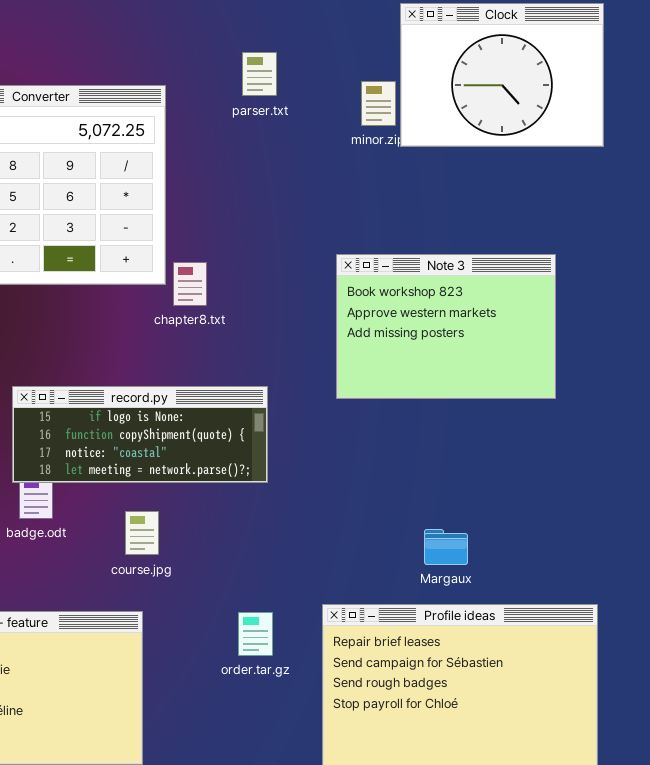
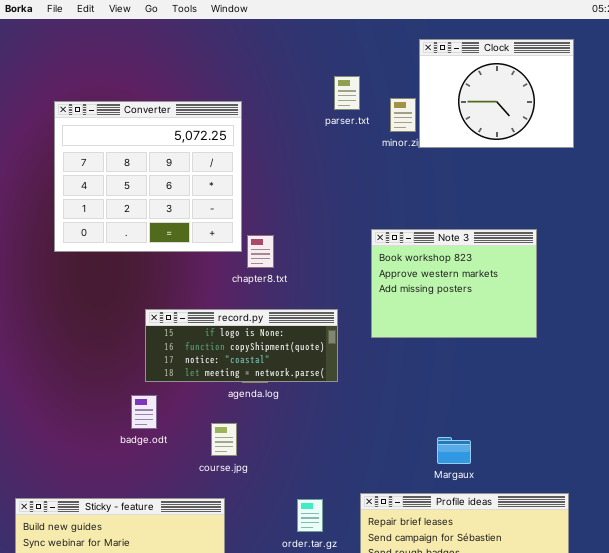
parser.txt: [242,52,277,96] -> [334,76,360,110], moved
record.py: [12,386,268,483] -> [145,309,338,382], moved

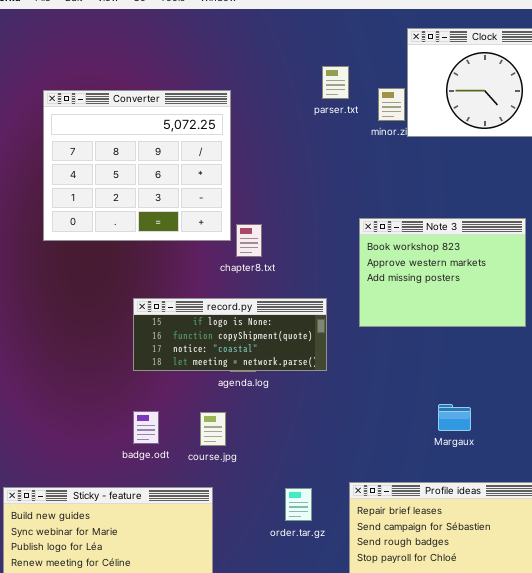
badge.odt: [131,395,157,429] -> [133,411,159,444], moved
Margaux: [437,437,471,464] -> [438,404,471,431], moved

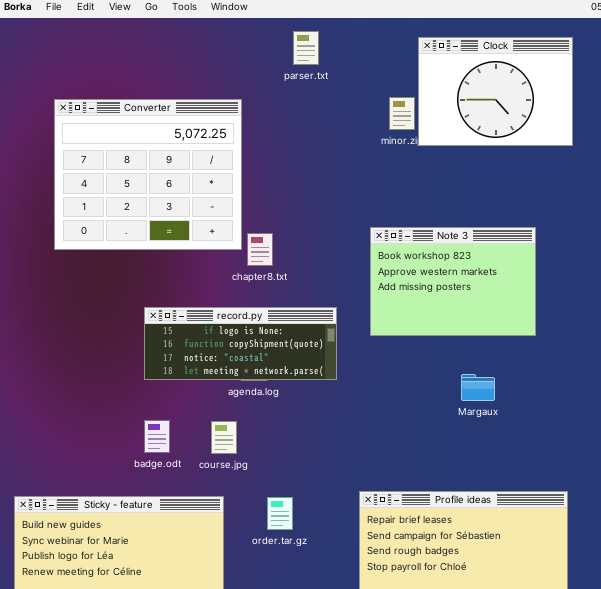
parser.txt: [322,66,349,99] -> [293,31,319,65], moved
Margaux: [438,404,471,431] -> [461,374,495,401], moved
order.tar.gz: [285,488,312,521] -> [267,497,293,530], moved

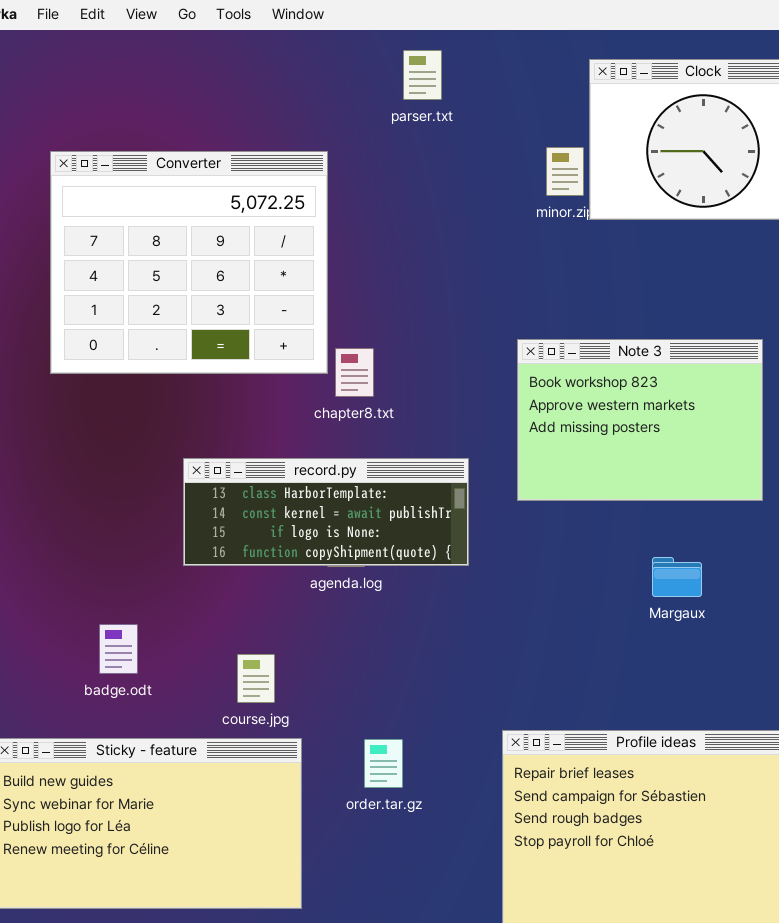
record.py: [144,307,337,380] -> [183,458,469,566], scrolled up 2 rows
badge.odt: [144,420,170,453] -> [99,624,138,674], moved
course.jpg: [211,421,237,454] -> [237,654,275,703], moved

